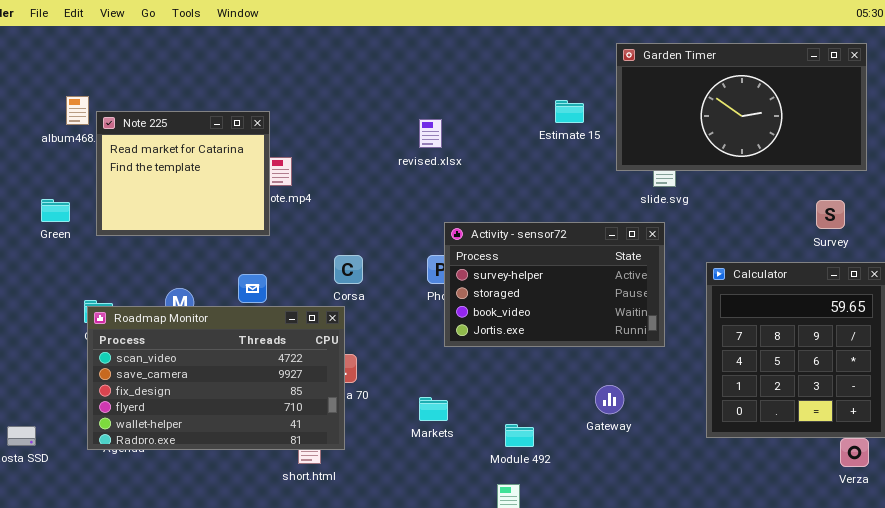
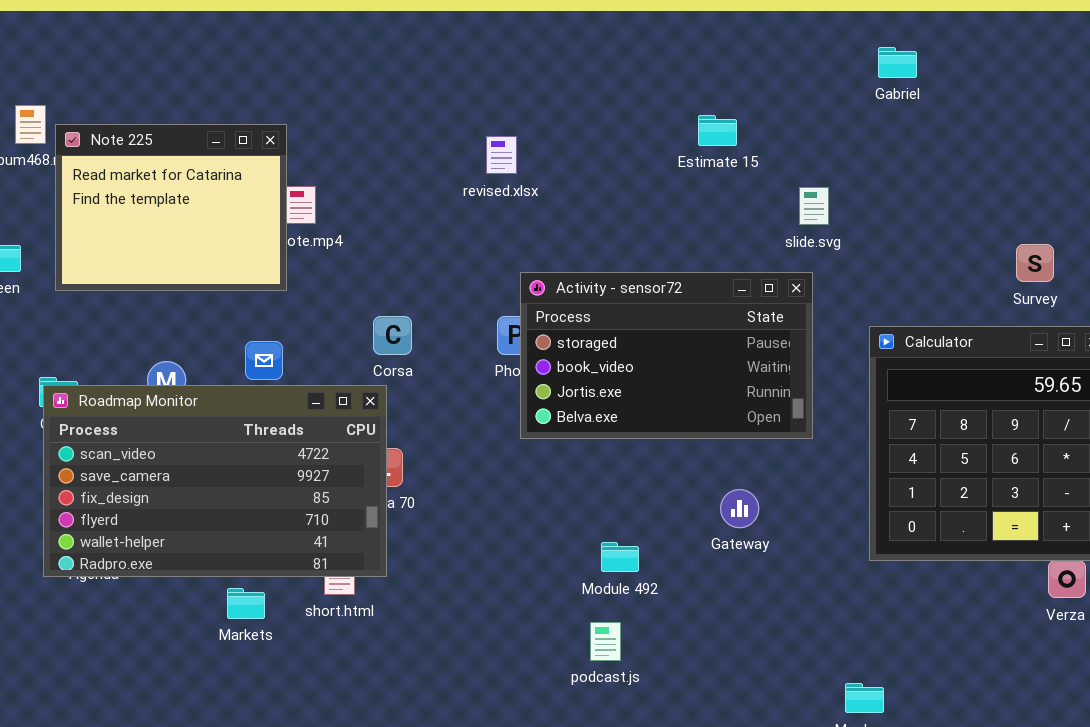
Garden Timer: [616,43,867,171] -> none, closed
Estimate 15: [555,100,584,123] -> [698,115,737,146], moved
Activity - sensor72: [444,222,665,347] -> [520,272,813,439], scrolled down 1 row
Markets: [419,397,448,421] -> [227,588,265,619], moved

